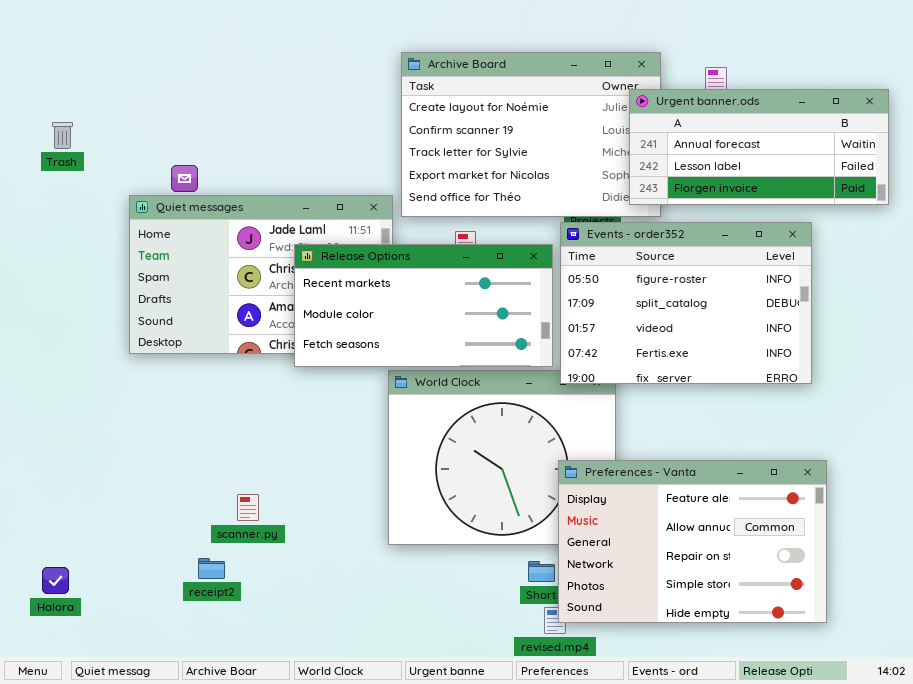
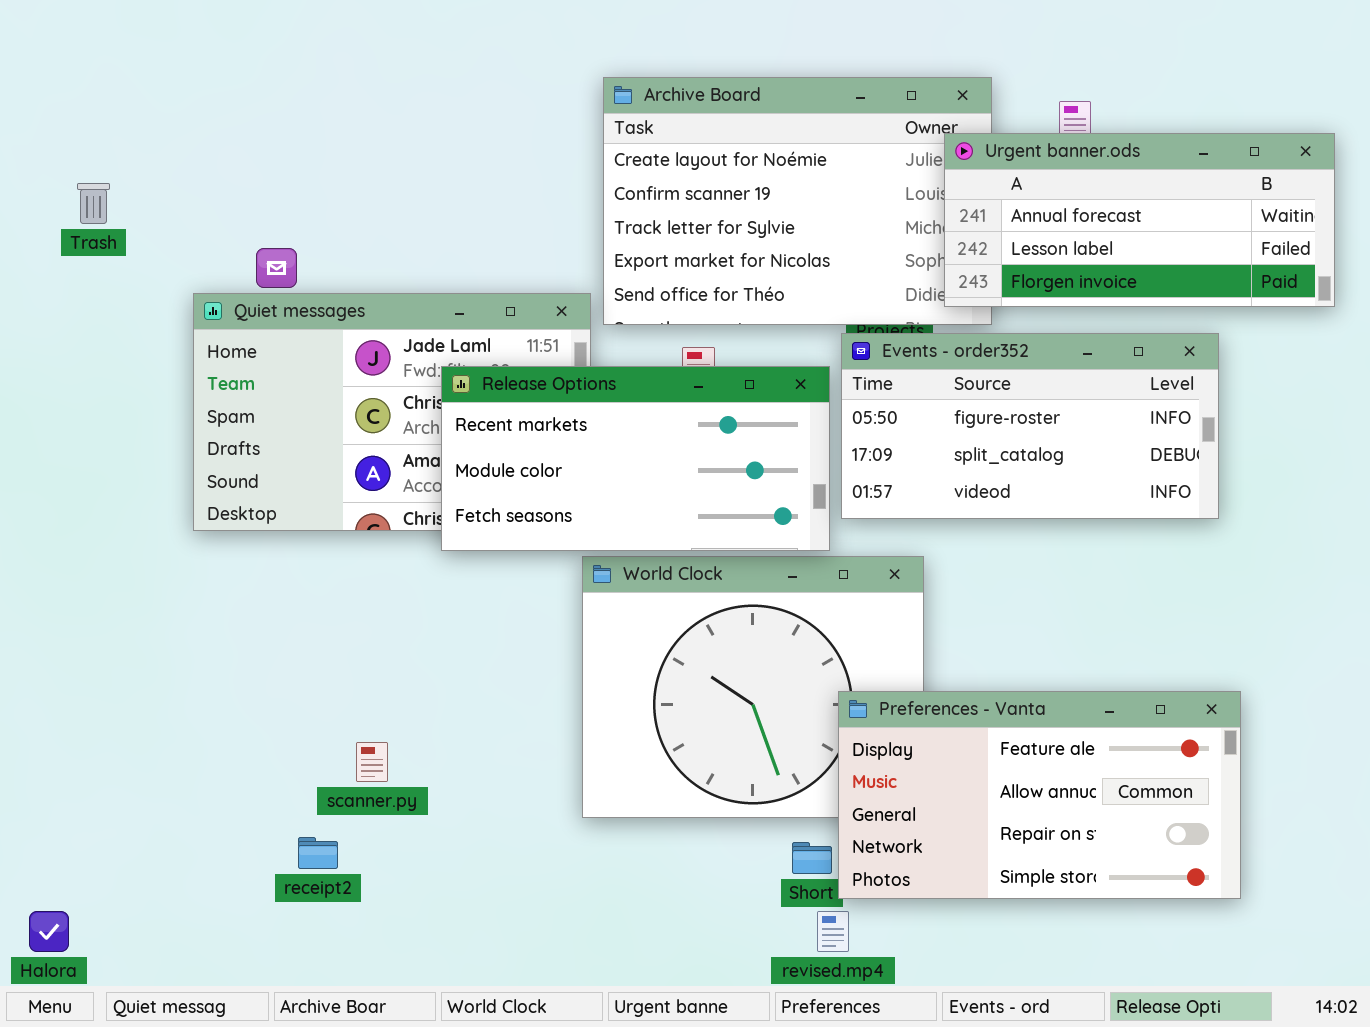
Events - order352: [560,222,812,384] -> [841,333,1219,519], resized
Preferences - Vanta: [558,460,827,623] -> [838,691,1241,899], resized
Halora: [42,567,69,594] -> [29,911,69,952], moved

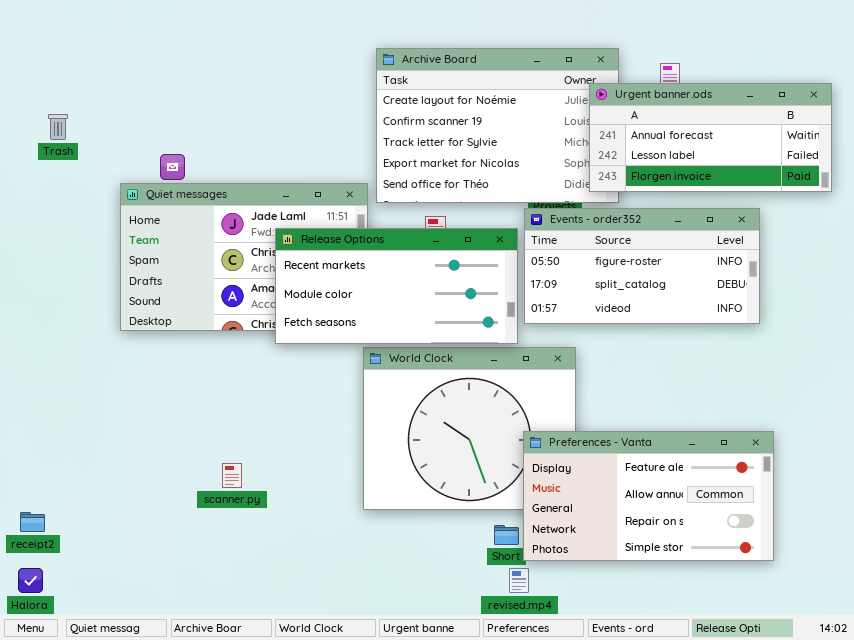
receipt2: [298,837,338,869] -> [20,512,45,532], moved

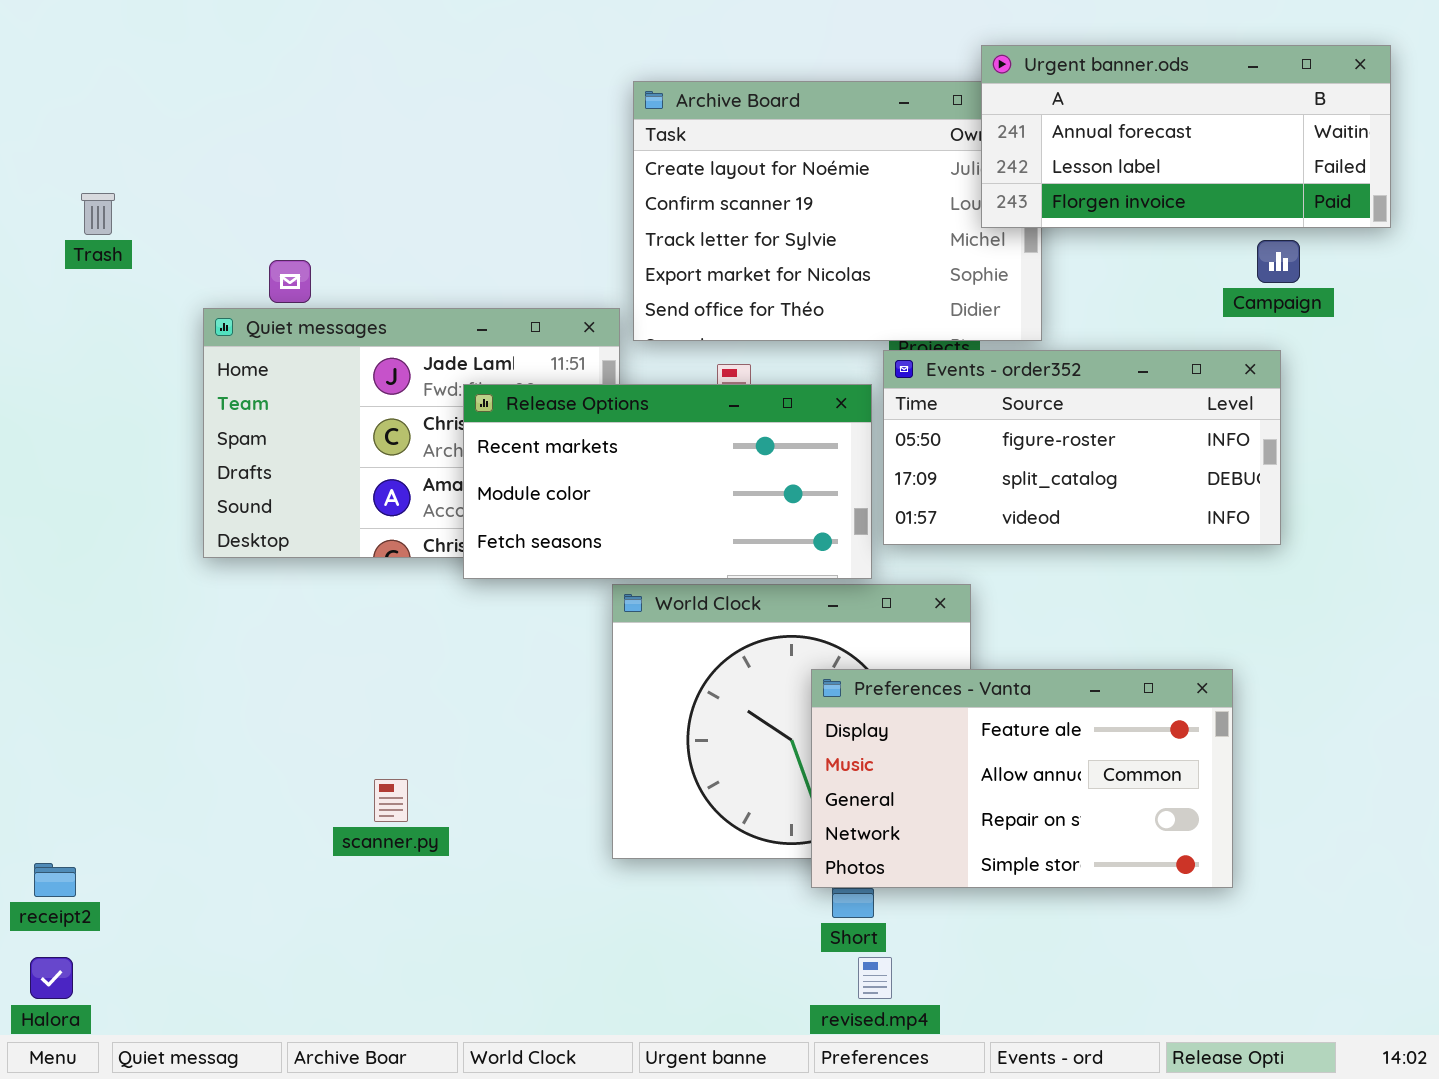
Urgent banner.ods: [589,83,832,192] -> [981,45,1391,228], moved
Preferences - Vanta: [523,431,774,561] -> [811,669,1233,888], moved

